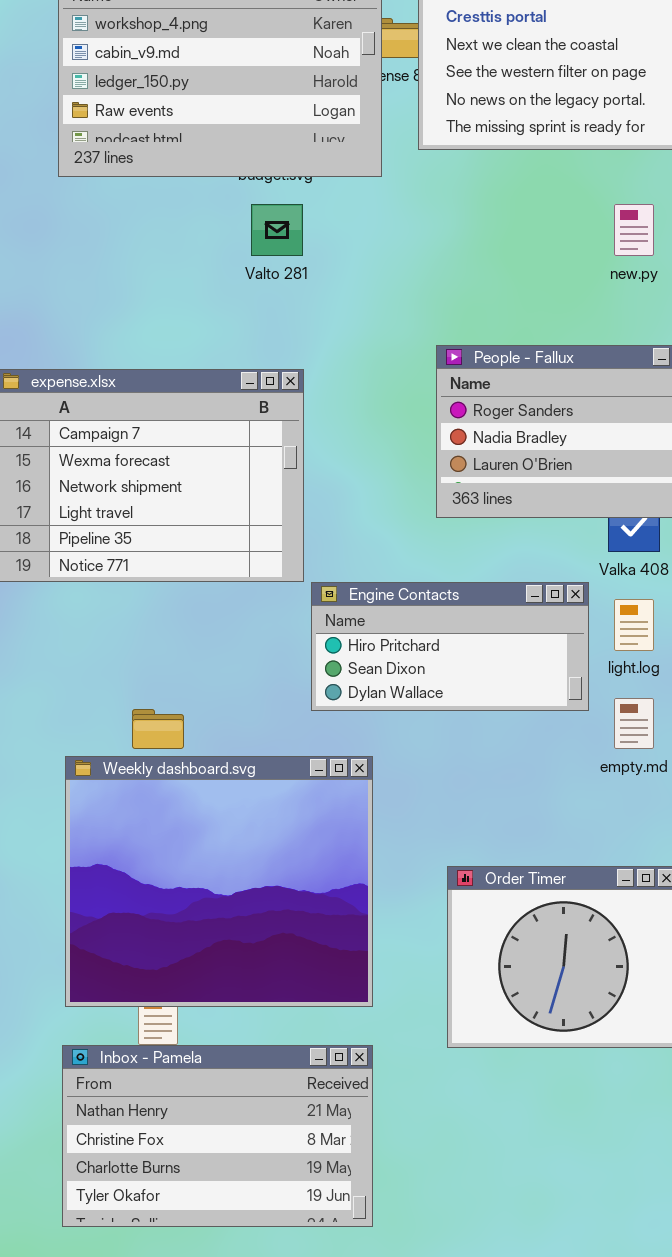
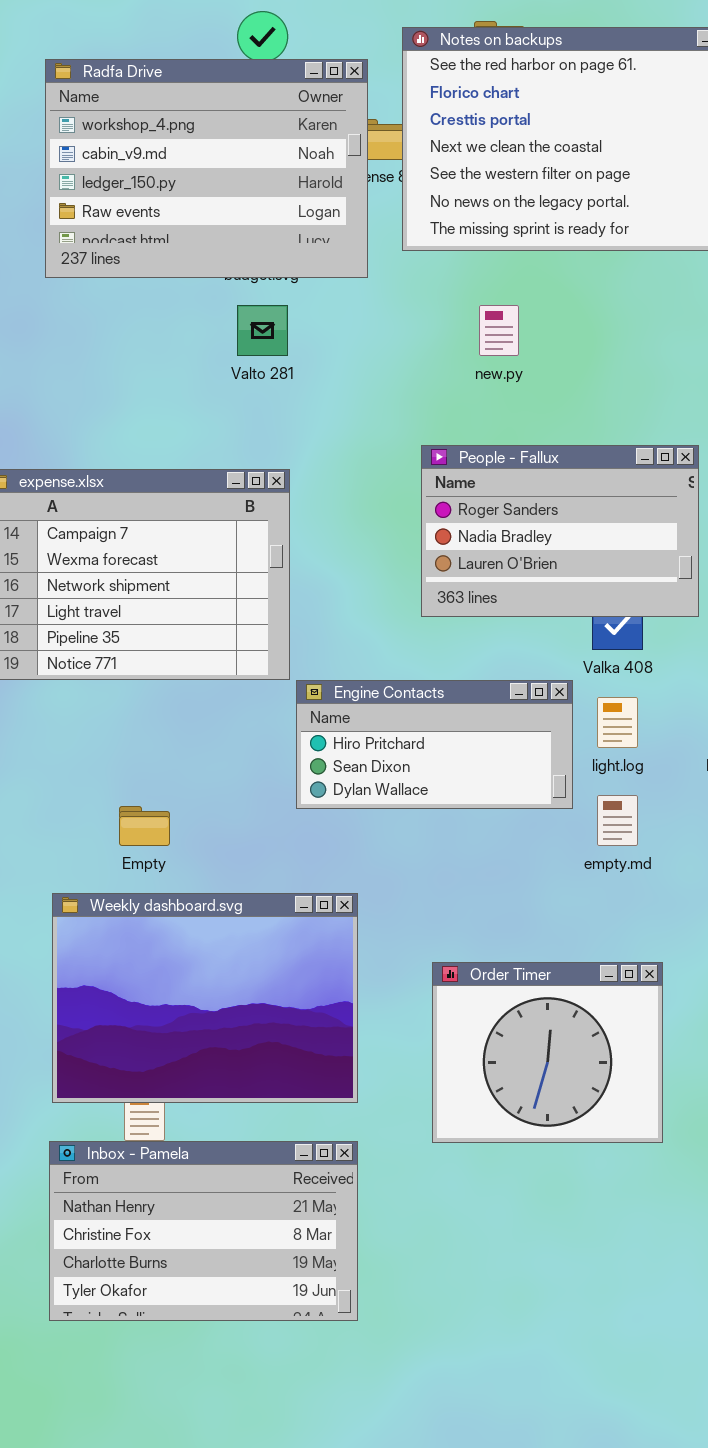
new.py: [614,204,654,256] -> [479,305,519,356], moved
Weekly dashboard.svg: [65,756,373,1007] -> [52,893,358,1103], resized

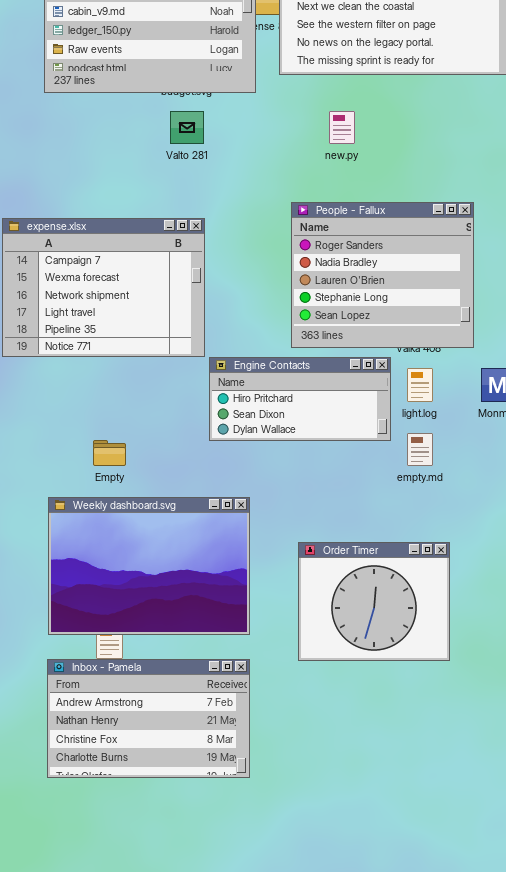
People - Fallux: [421,445,699,617] -> [291,202,474,348], resized
Inbox - Pamela: [49,1141,358,1321] -> [47,659,250,778], scrolled up 1 row

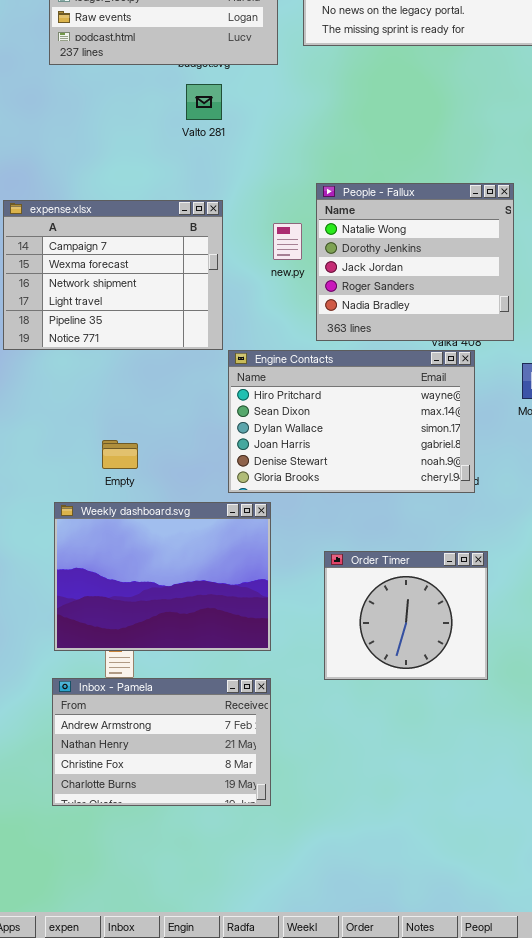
new.py: [329,111,355,144] -> [273,223,302,260], moved
People - Fallux: [291,202,474,348] -> [316,183,514,341], scrolled up 3 rows
Engine Contacts: [209,357,391,441] -> [228,350,475,493], resized

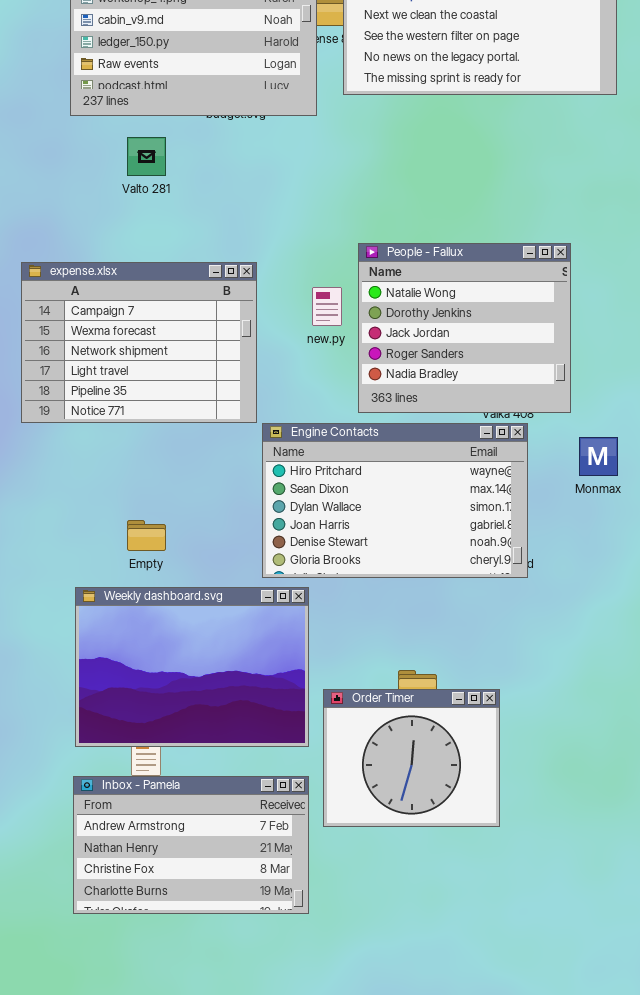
Valto 281: [186,84,222,120] -> [127,137,166,176], moved
Order Timer: [324,551,488,680] -> [323,689,500,827], moved

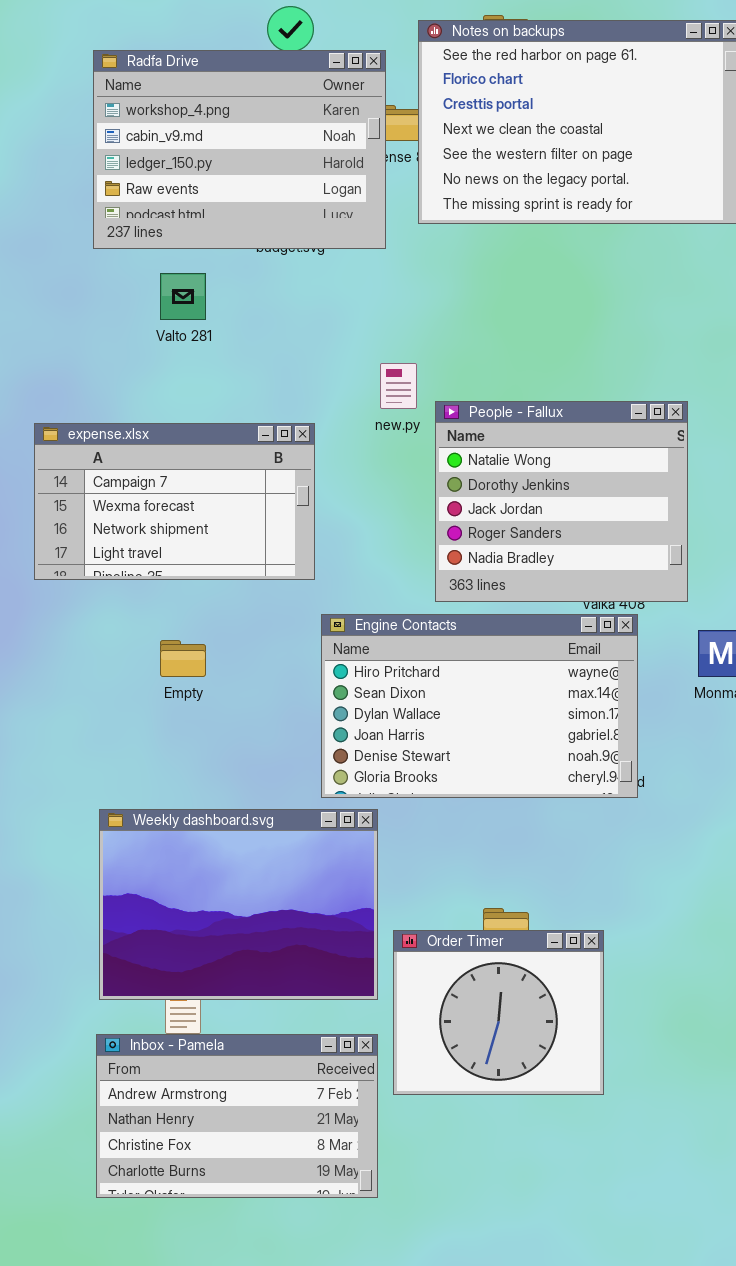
expense.xlsx: [21,262,257,423] -> [34,423,315,580], resized
new.py: [312,287,342,326] -> [380,363,417,409], moved
Empty: [127,520,166,551] -> [160,640,206,677], moved

